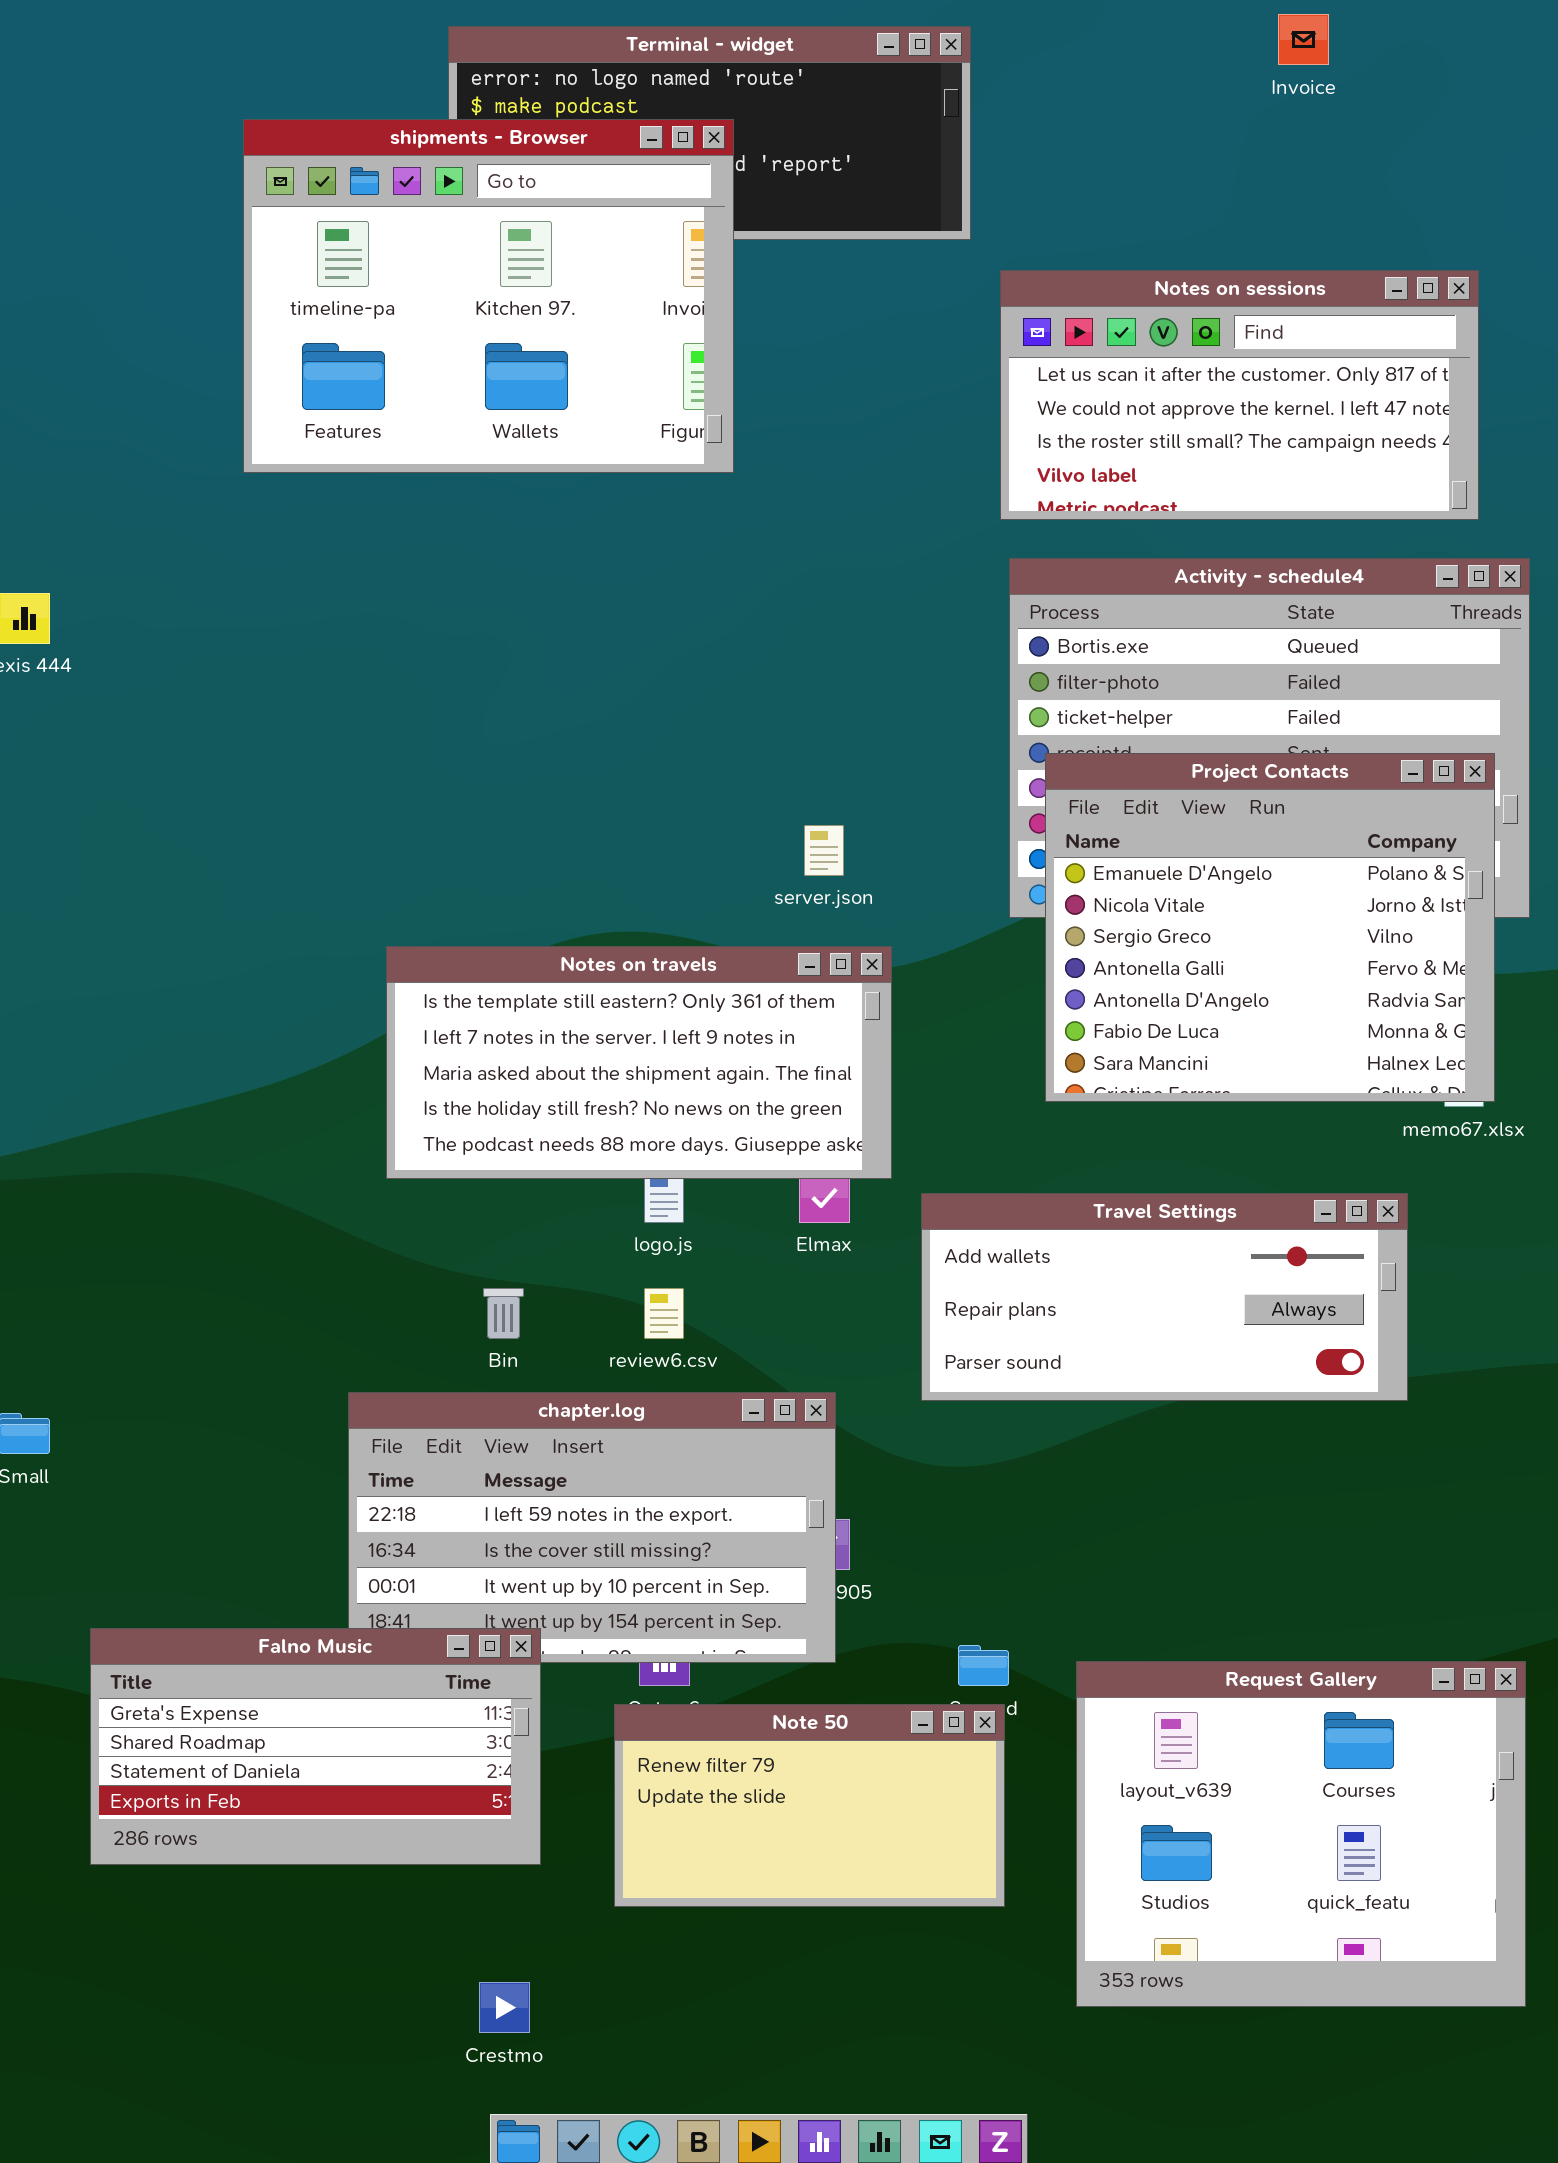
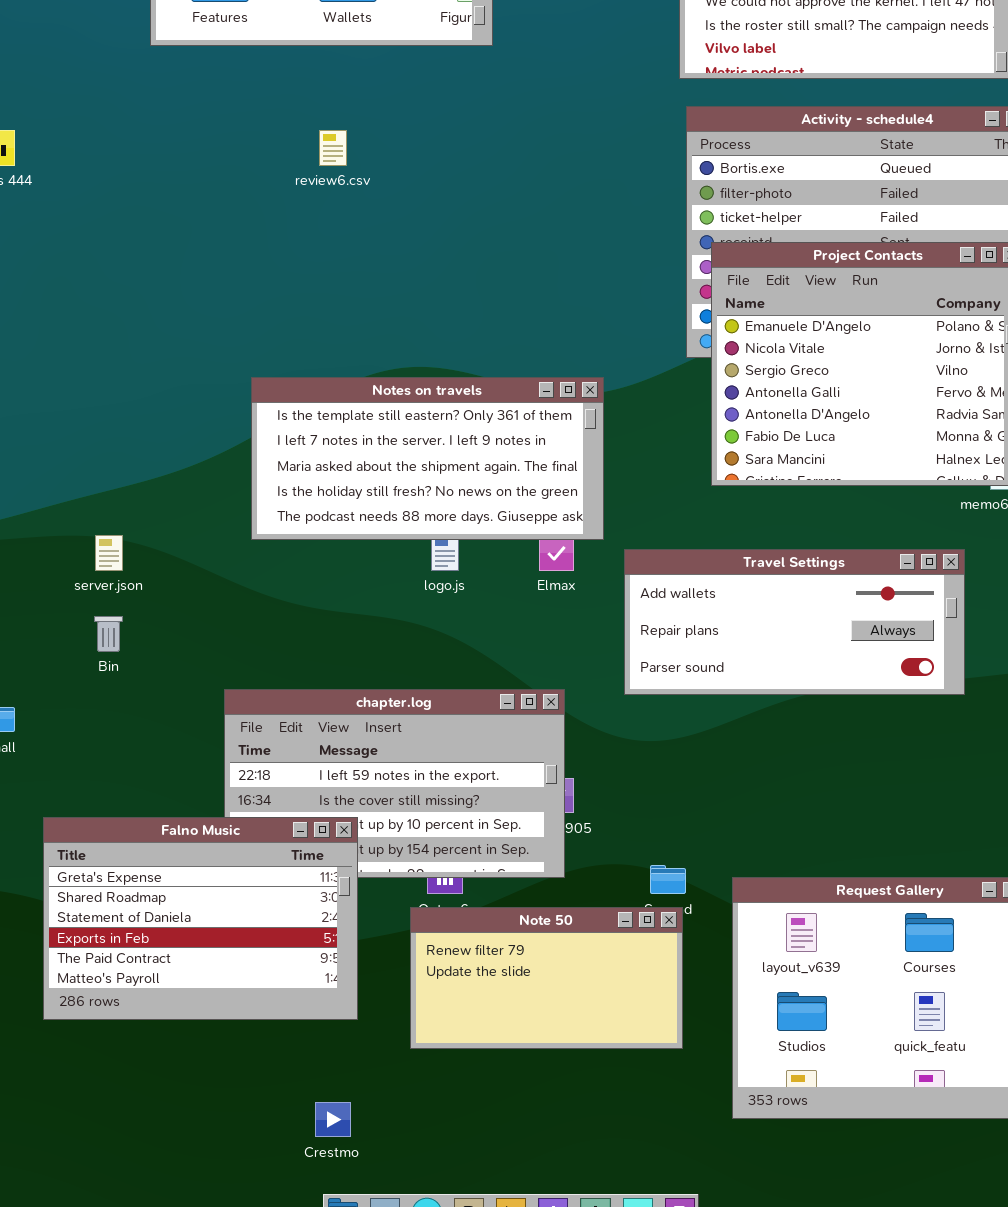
server.json: [804,825,844,876] -> [95,535,123,571], moved
Bin: [483,1288,524,1339] -> [94,616,123,652], moved
review6.csv: [644,1288,684,1339] -> [319,130,347,166], moved
Falno Music: [90,1628,541,1865] -> [43,817,358,1020], resized

